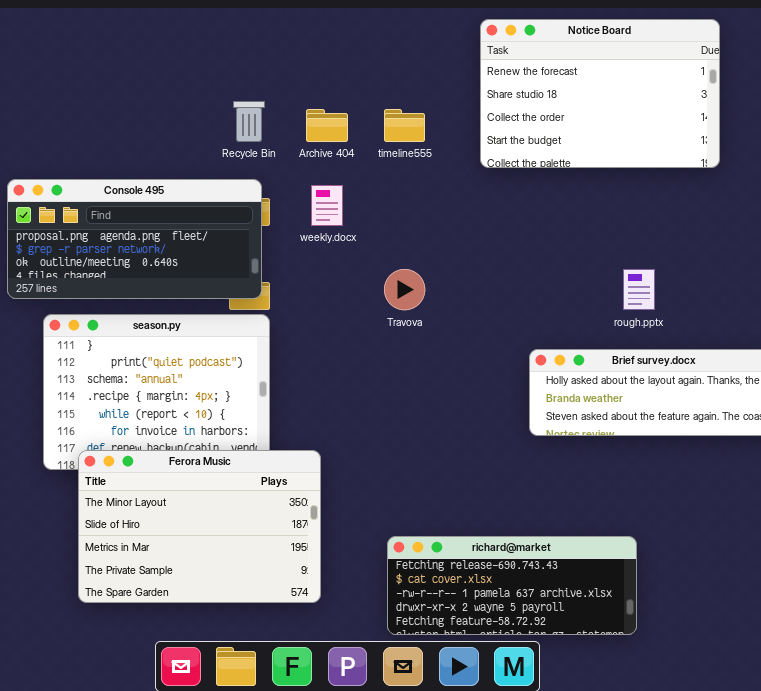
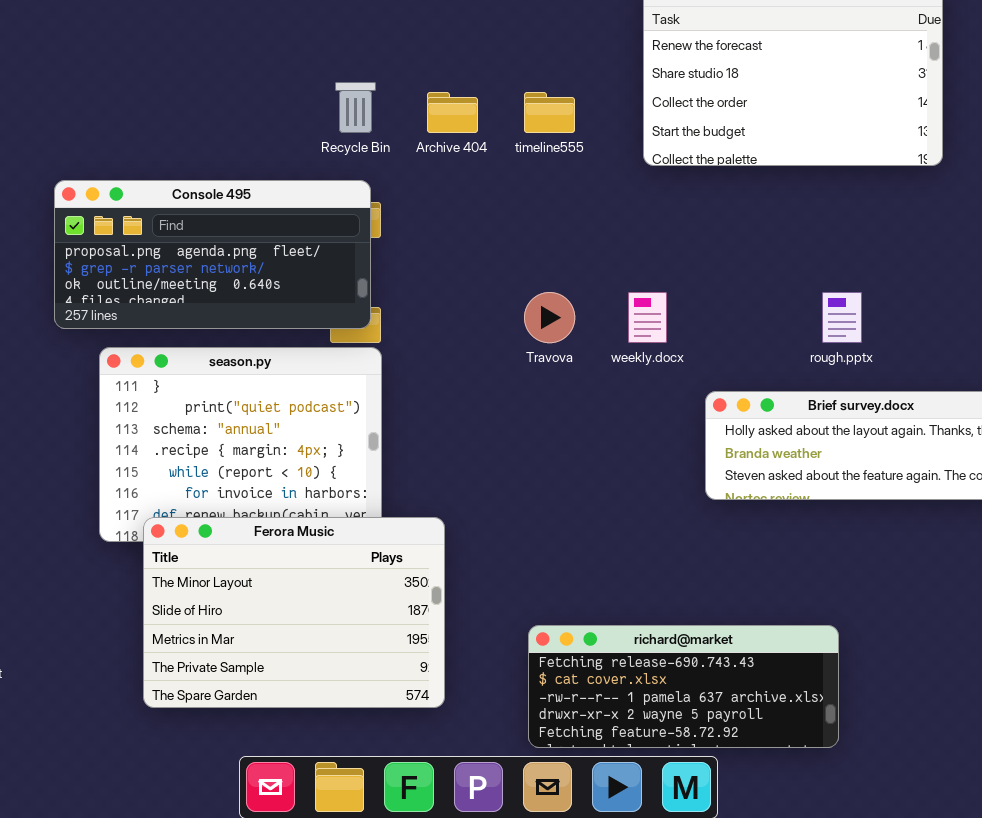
weekly.docx: [311,185,343,226] -> [628,292,667,343], moved

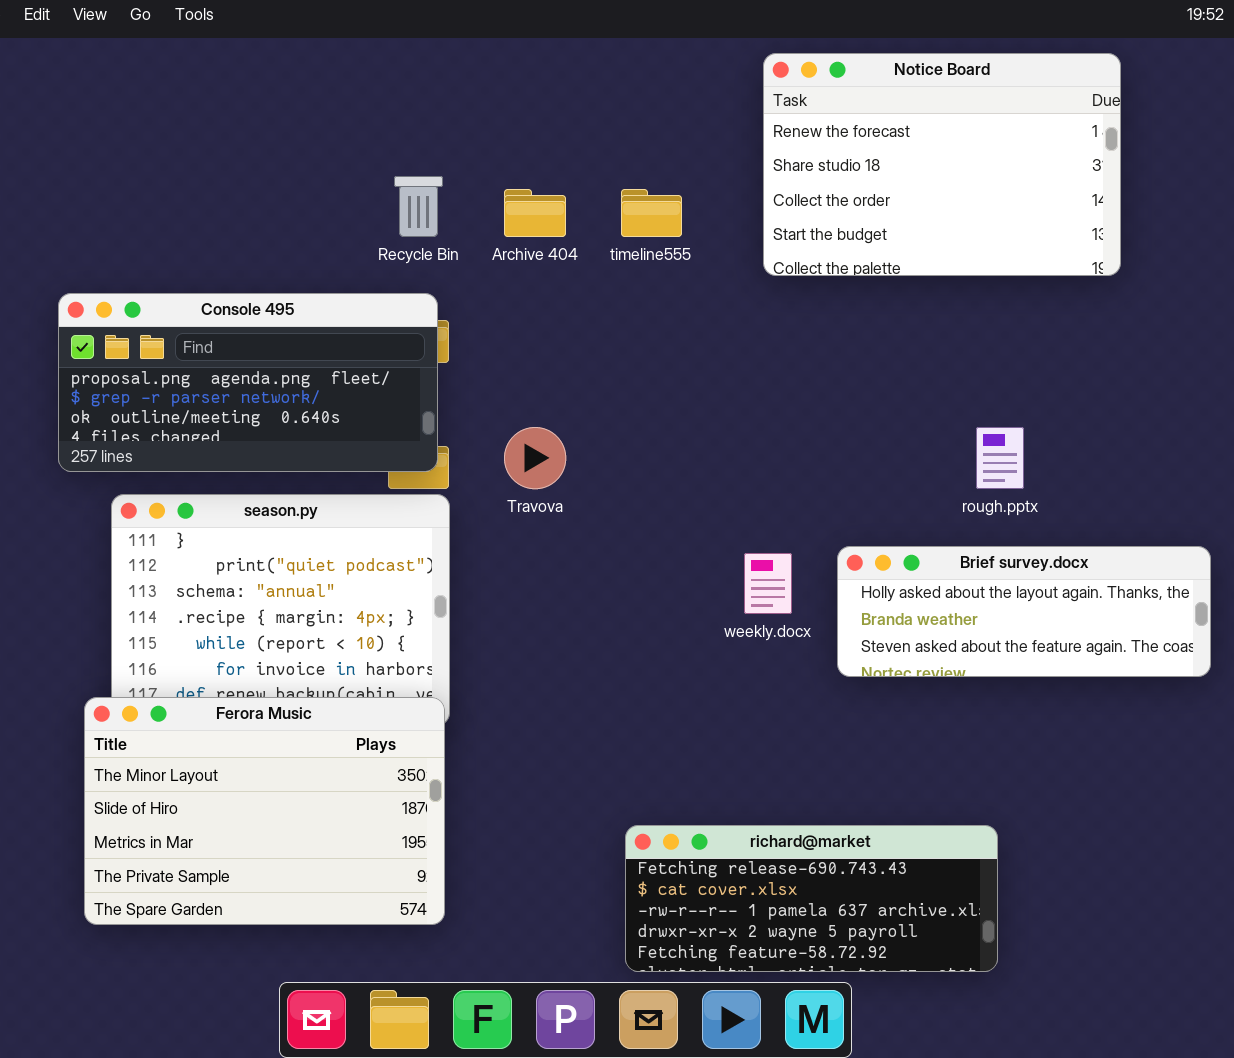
Travova: [524,292,575,343] -> [504,427,566,489], moved
weekly.docx: [628,292,667,343] -> [744,553,792,614], moved
Ferora Music: [143,517,445,708] -> [84,697,445,925], moved

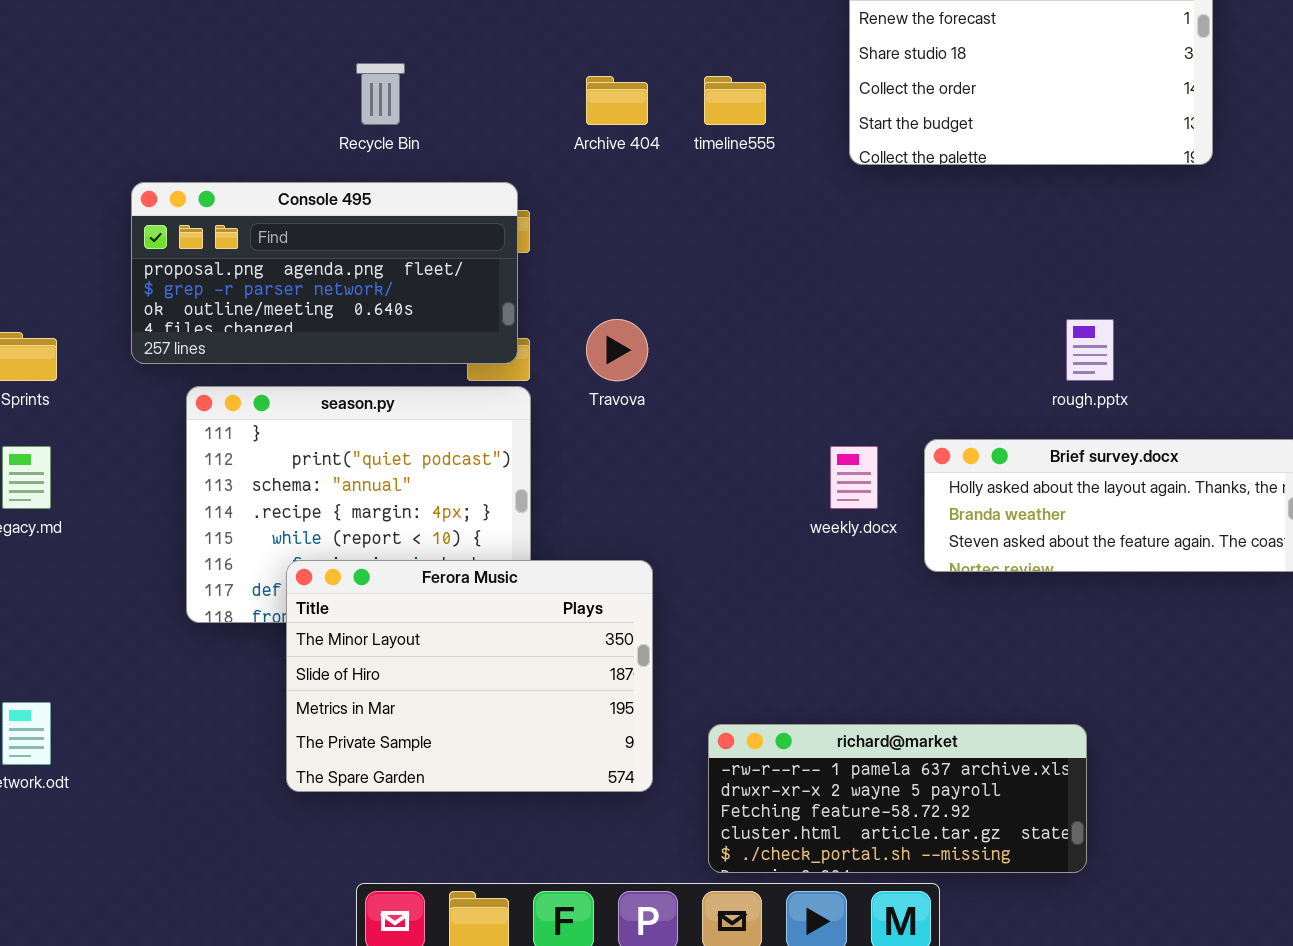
Recycle Bin: [394,176,443,237] -> [356,63,405,125], moved
Ferora Music: [84,697,445,925] -> [286,560,653,792], moved
richard@market: [625,825,998,972] -> [708,724,1087,873], scrolled down 2 rows

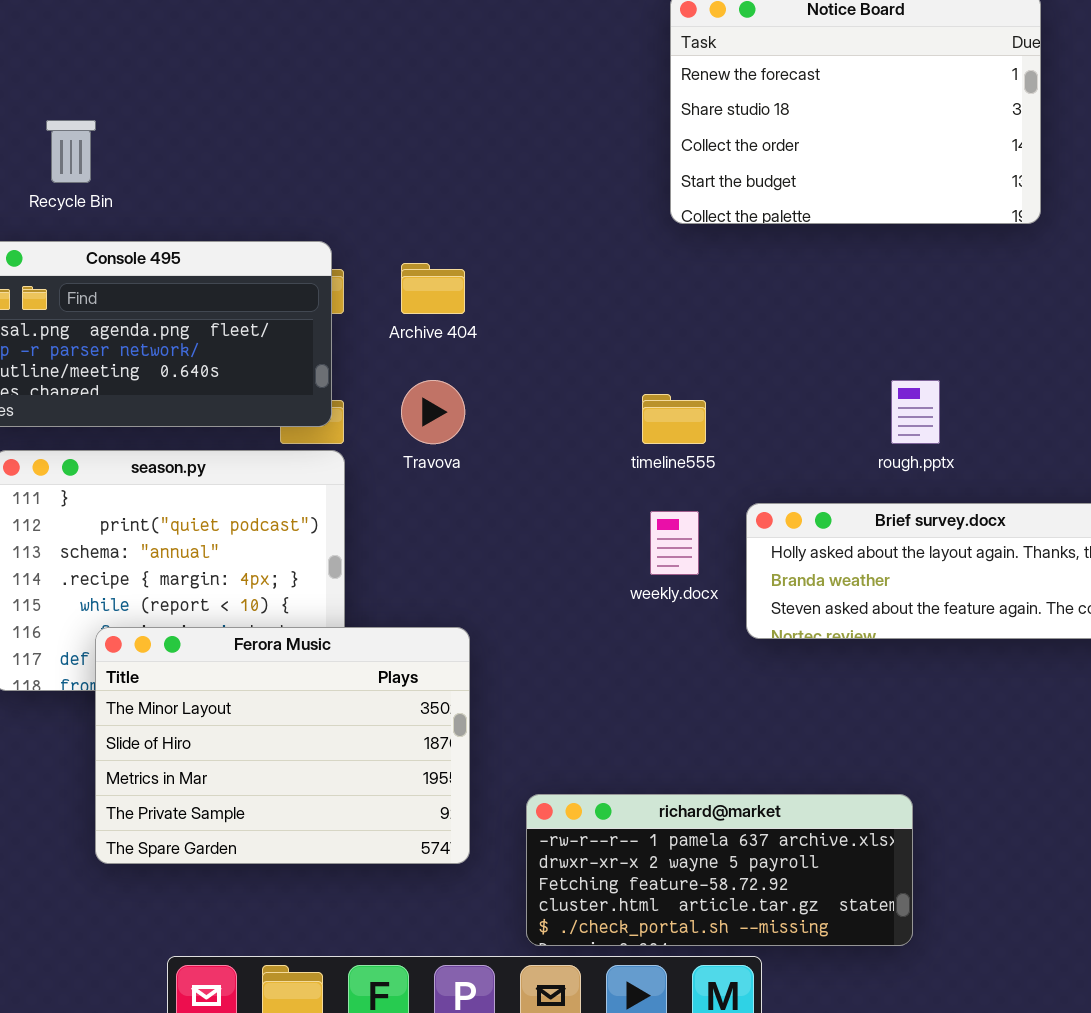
Recycle Bin: [356,63,405,125] -> [46,120,96,183], moved
Archive 404: [586,76,648,125] -> [401,263,465,314], moved
timeline555: [704,76,766,125] -> [642,394,706,444], moved

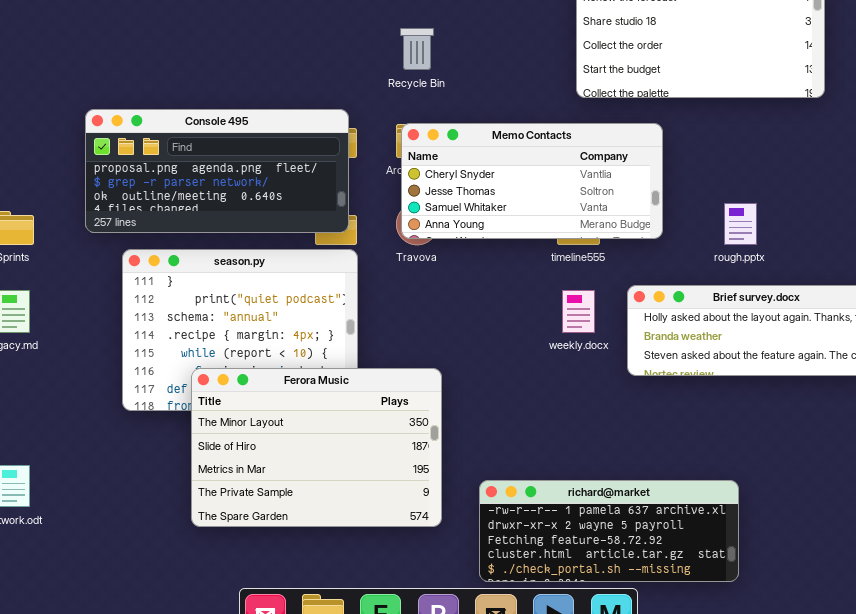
Recycle Bin: [46,120,96,183] -> [400,28,434,70], moved
Memo Contacts: none -> [401,123,663,239], opened

